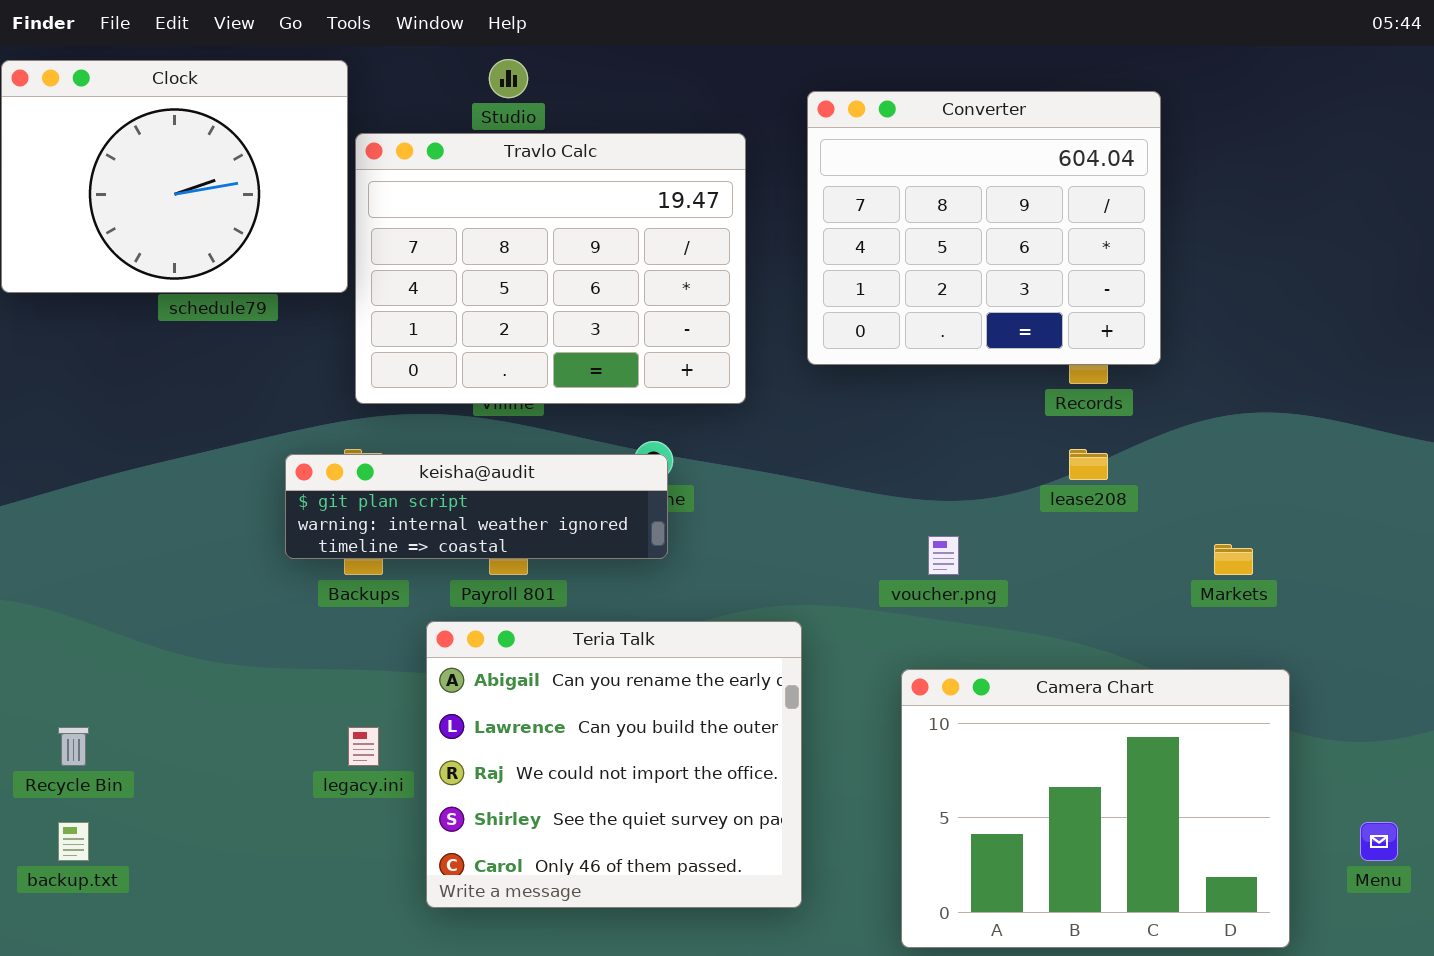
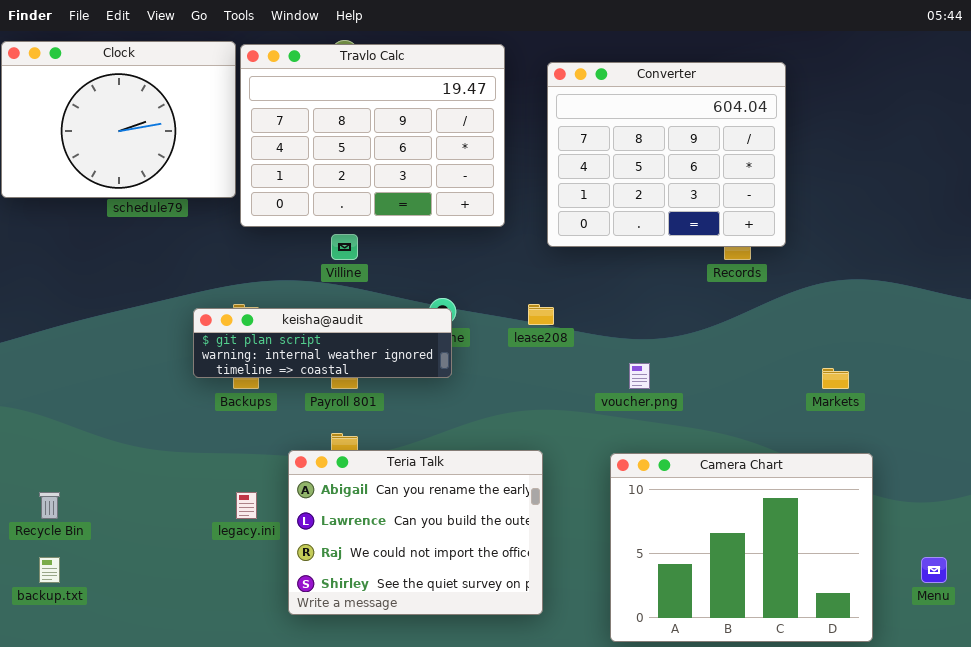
Travlo Calc: [355,133,746,404] -> [240,44,505,227], moved
lease208: [1069,449,1108,480] -> [528,304,554,325], moved
Teria Talk: [426,621,802,908] -> [288,450,543,615], resized

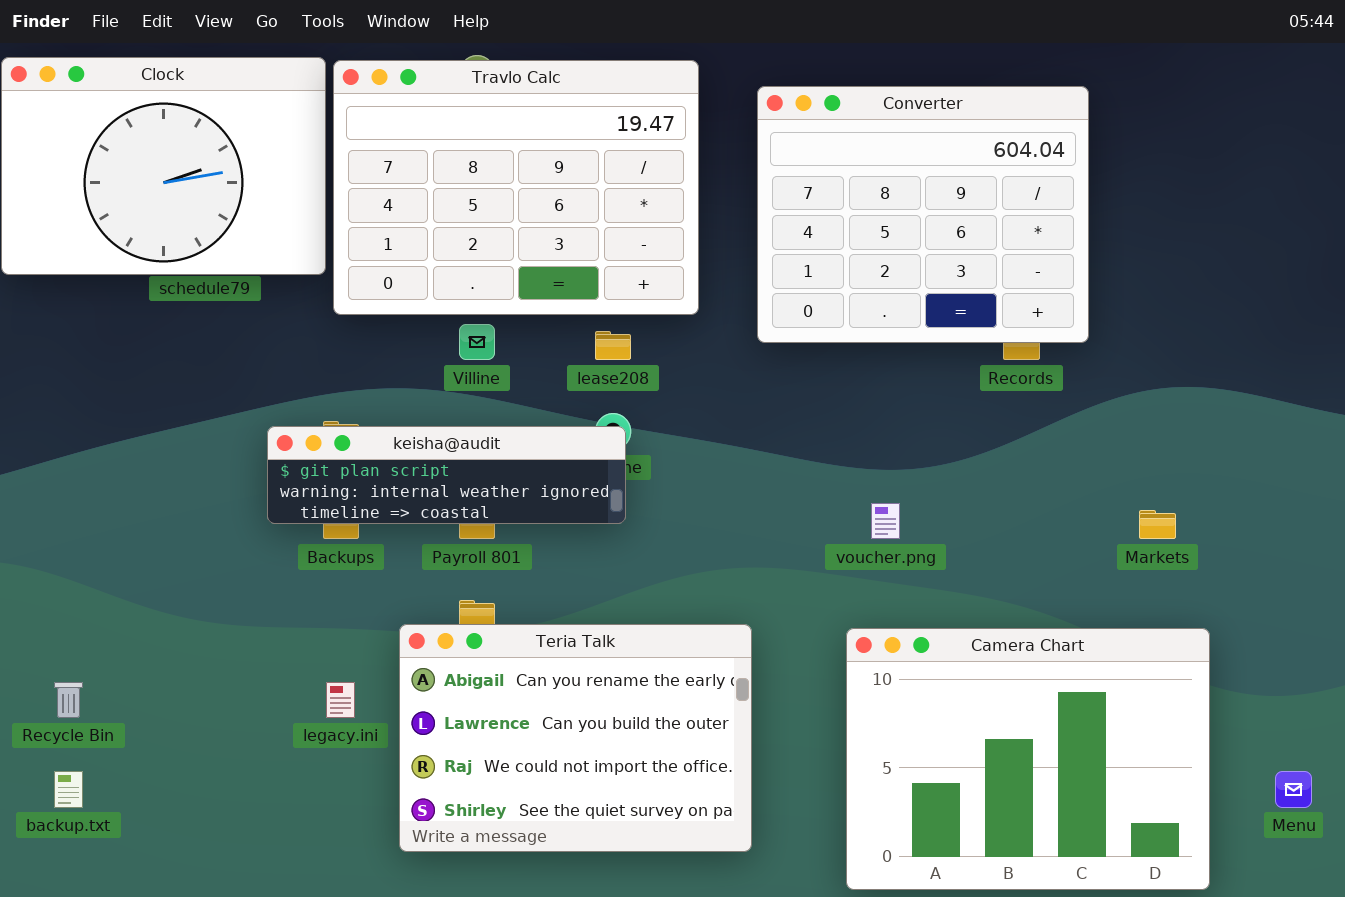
lease208: [528,304,554,325] -> [595,331,631,360], moved

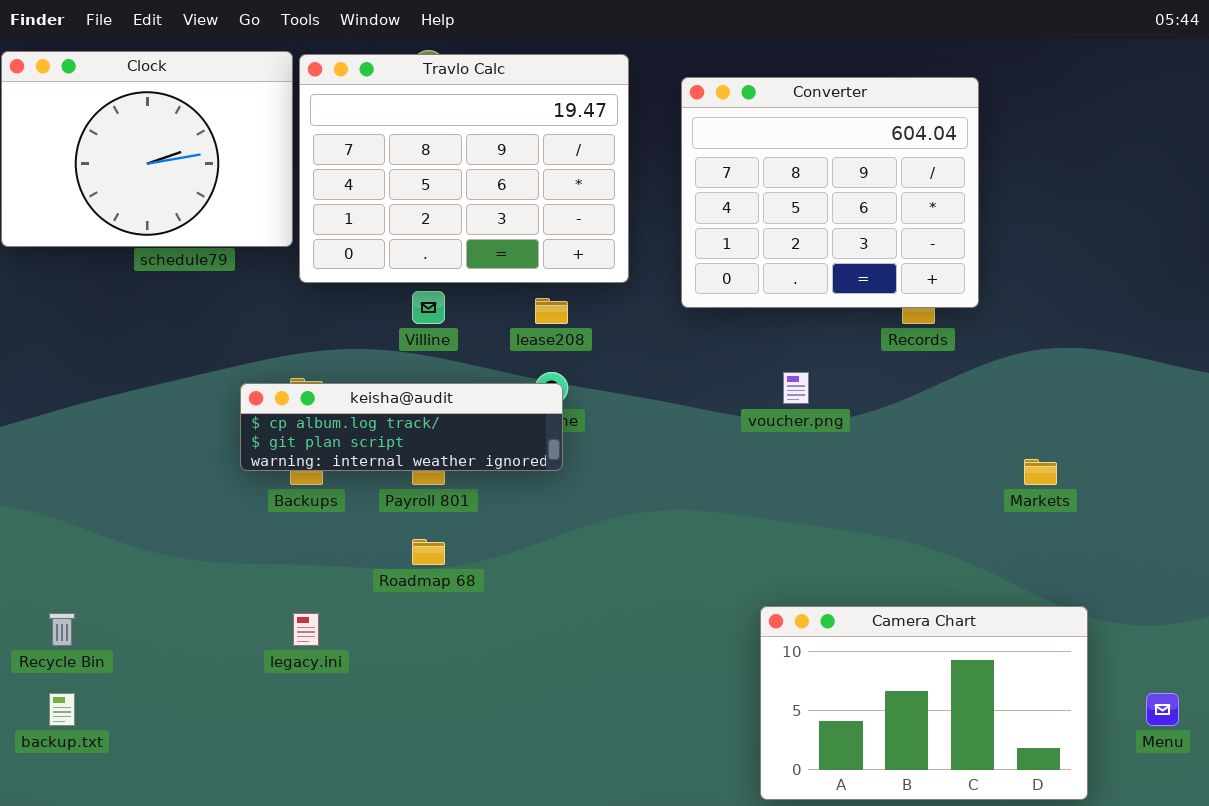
keisha@audit: [267,426,626,524] -> [240,383,563,471], scrolled up 1 row
voucher.png: [871,503,900,539] -> [783,372,809,404], moved
Teria Talk: [399,624,752,852] -> none, closed
Camera Chart: [846,628,1210,890] -> [760,606,1088,800], resized

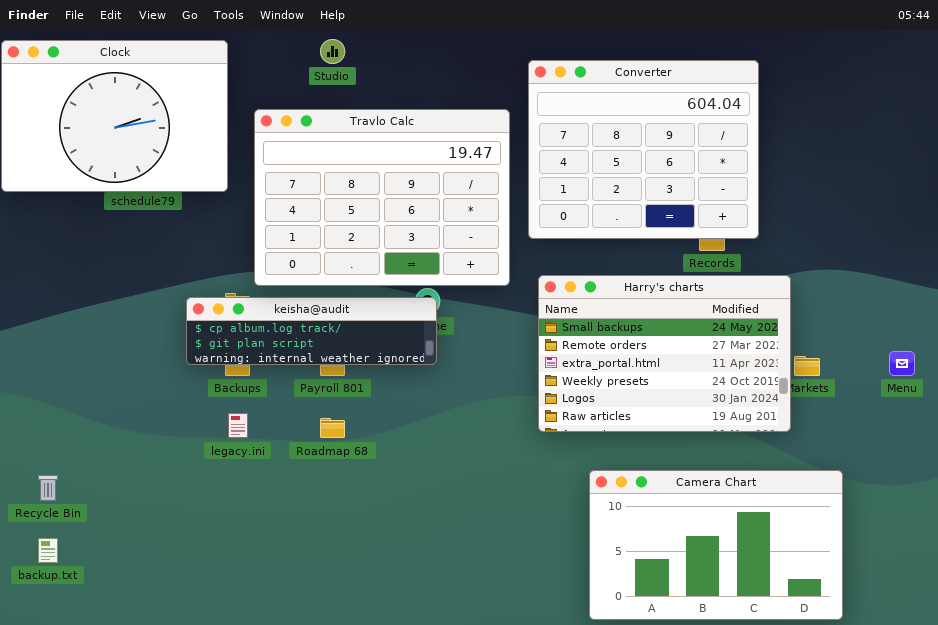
Travlo Calc: [299,54,629,283] -> [254,109,510,286], moved
Harry's charts: none -> [538,275,791,432], opened
legacy.ini: [293,613,319,646] -> [228,413,248,438], moved
Menu: [1146,693,1179,726] -> [889,351,915,376], moved

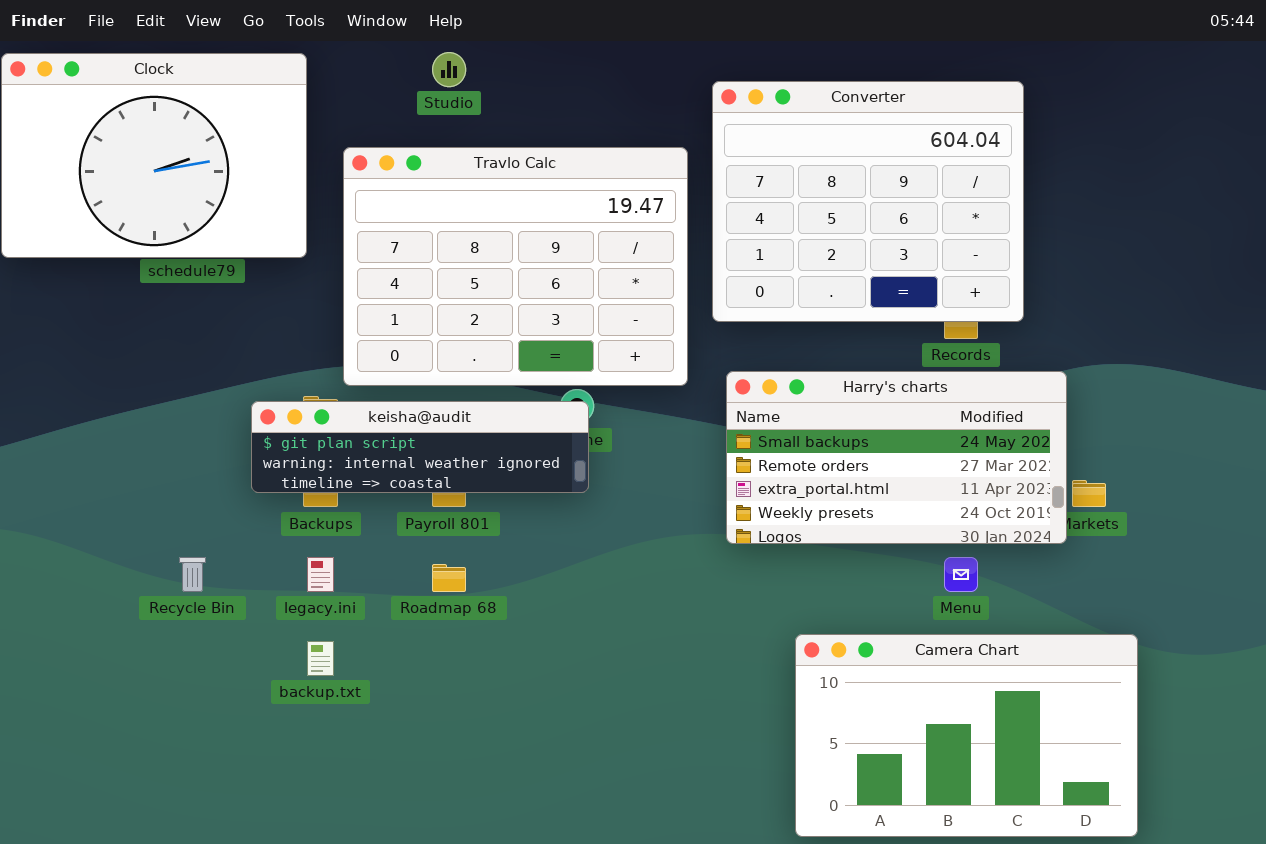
Harry's charts: [538,275,791,432] -> [726,371,1067,544], resized
keisha@audit: [186,297,437,365] -> [251,401,589,493], scrolled down 1 row
Menu: [889,351,915,376] -> [944,557,978,592], moved
Recycle Bin: [38,475,58,501] -> [179,557,206,592], moved
backup.txt: [38,538,58,563] -> [307,641,334,676], moved

